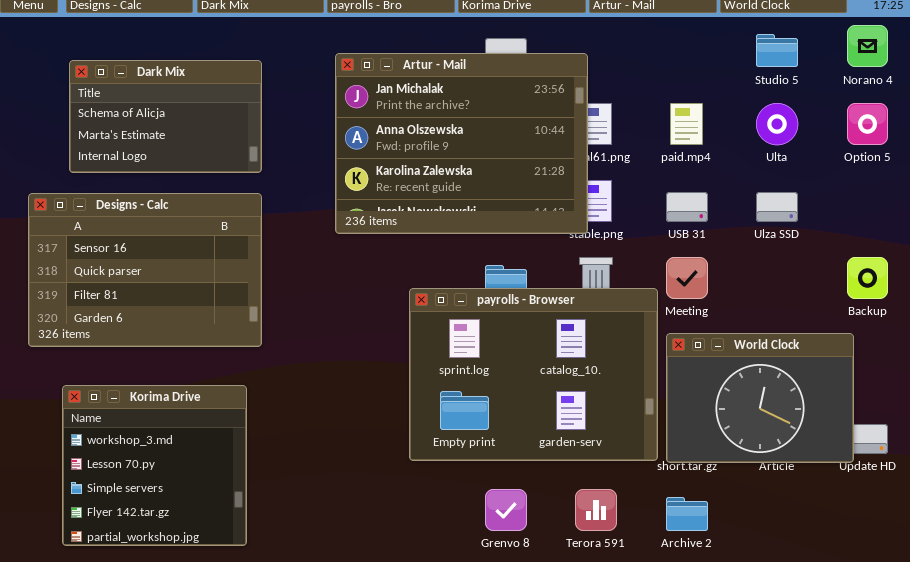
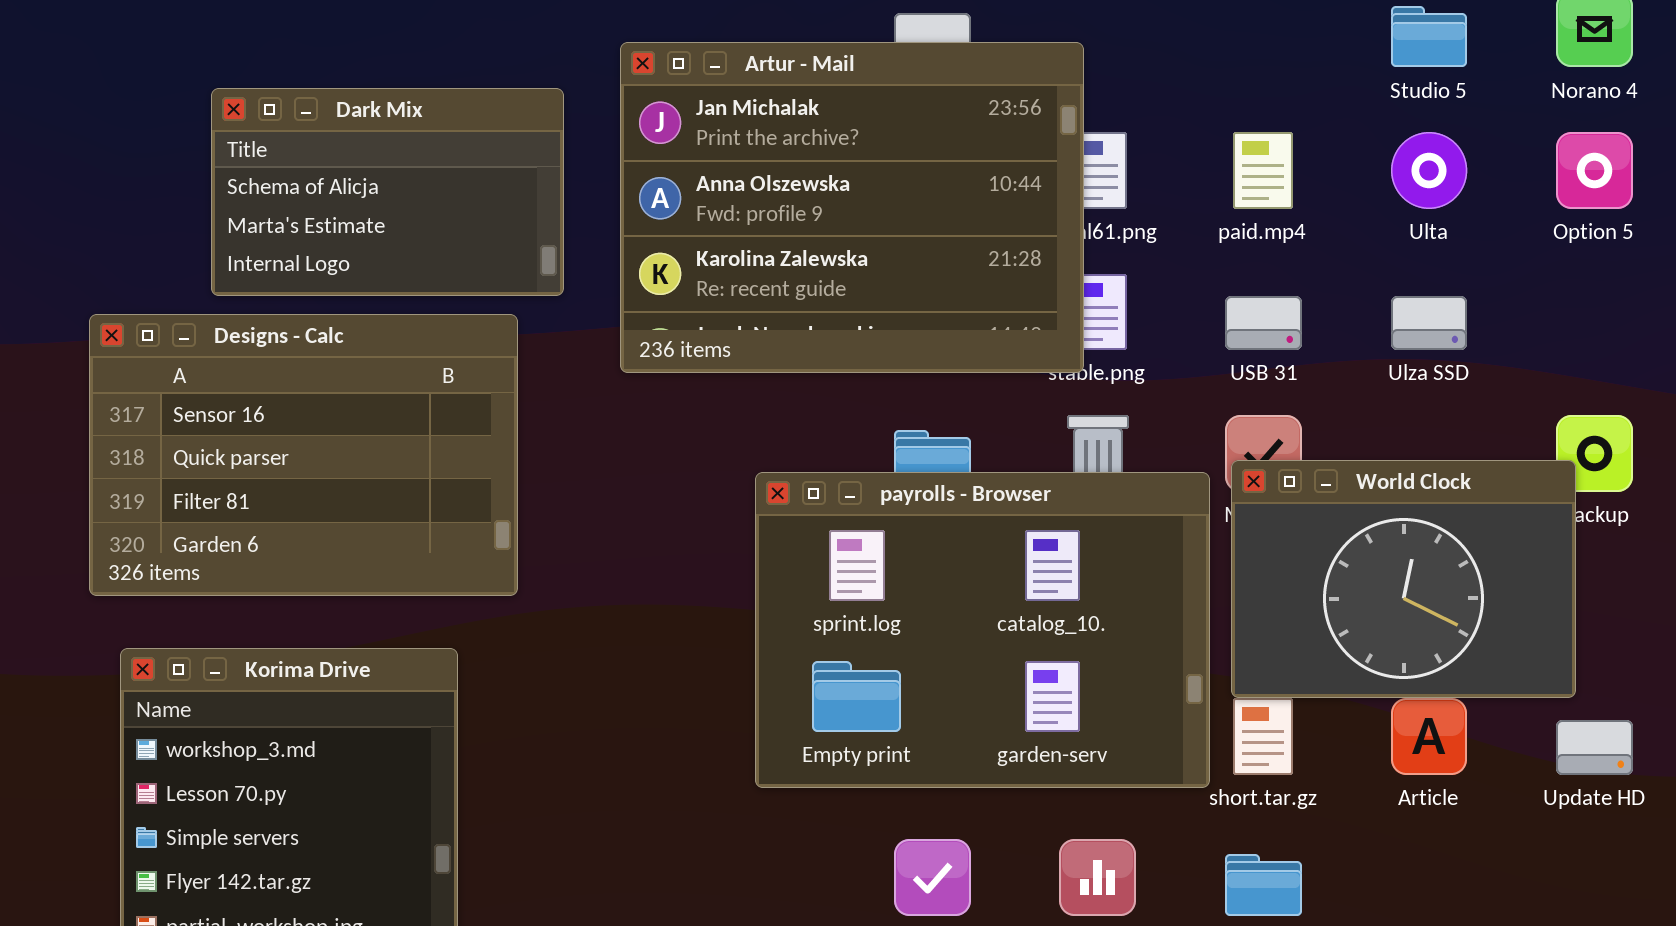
Dark Mix: [69,60,262,173] -> [211,88,564,296], moved
Designs - Calc: [28,193,262,347] -> [89,314,518,596], moved
World Clock: [666,333,854,463] -> [1231,460,1576,698], moved

